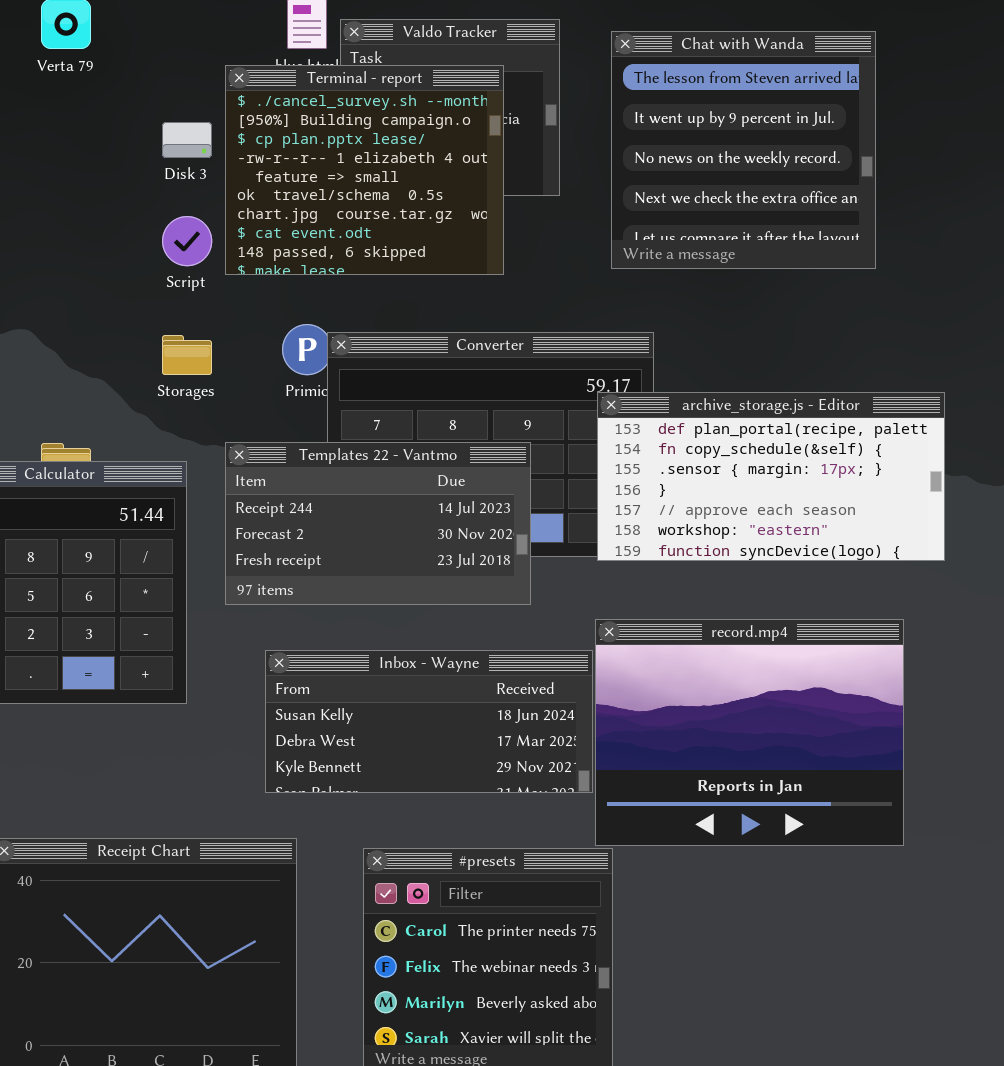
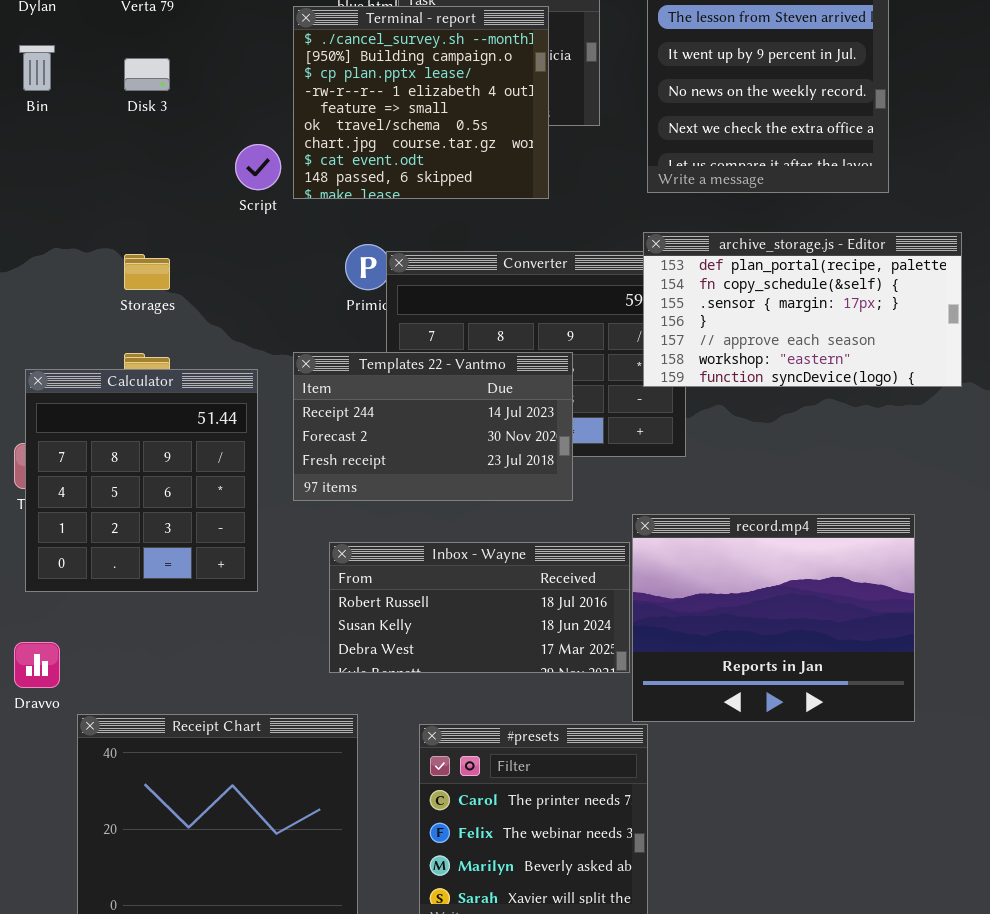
Disk 3: [162,122,212,158] -> [124,58,170,91], moved
Storages: [162,335,212,375] -> [124,254,170,290], moved
archive_storage.js - Editor: [597,392,945,561] -> [643,232,962,387], moved
Inbox - Wayne: [265,650,593,793] -> [329,542,630,673], scrolled up 1 row

